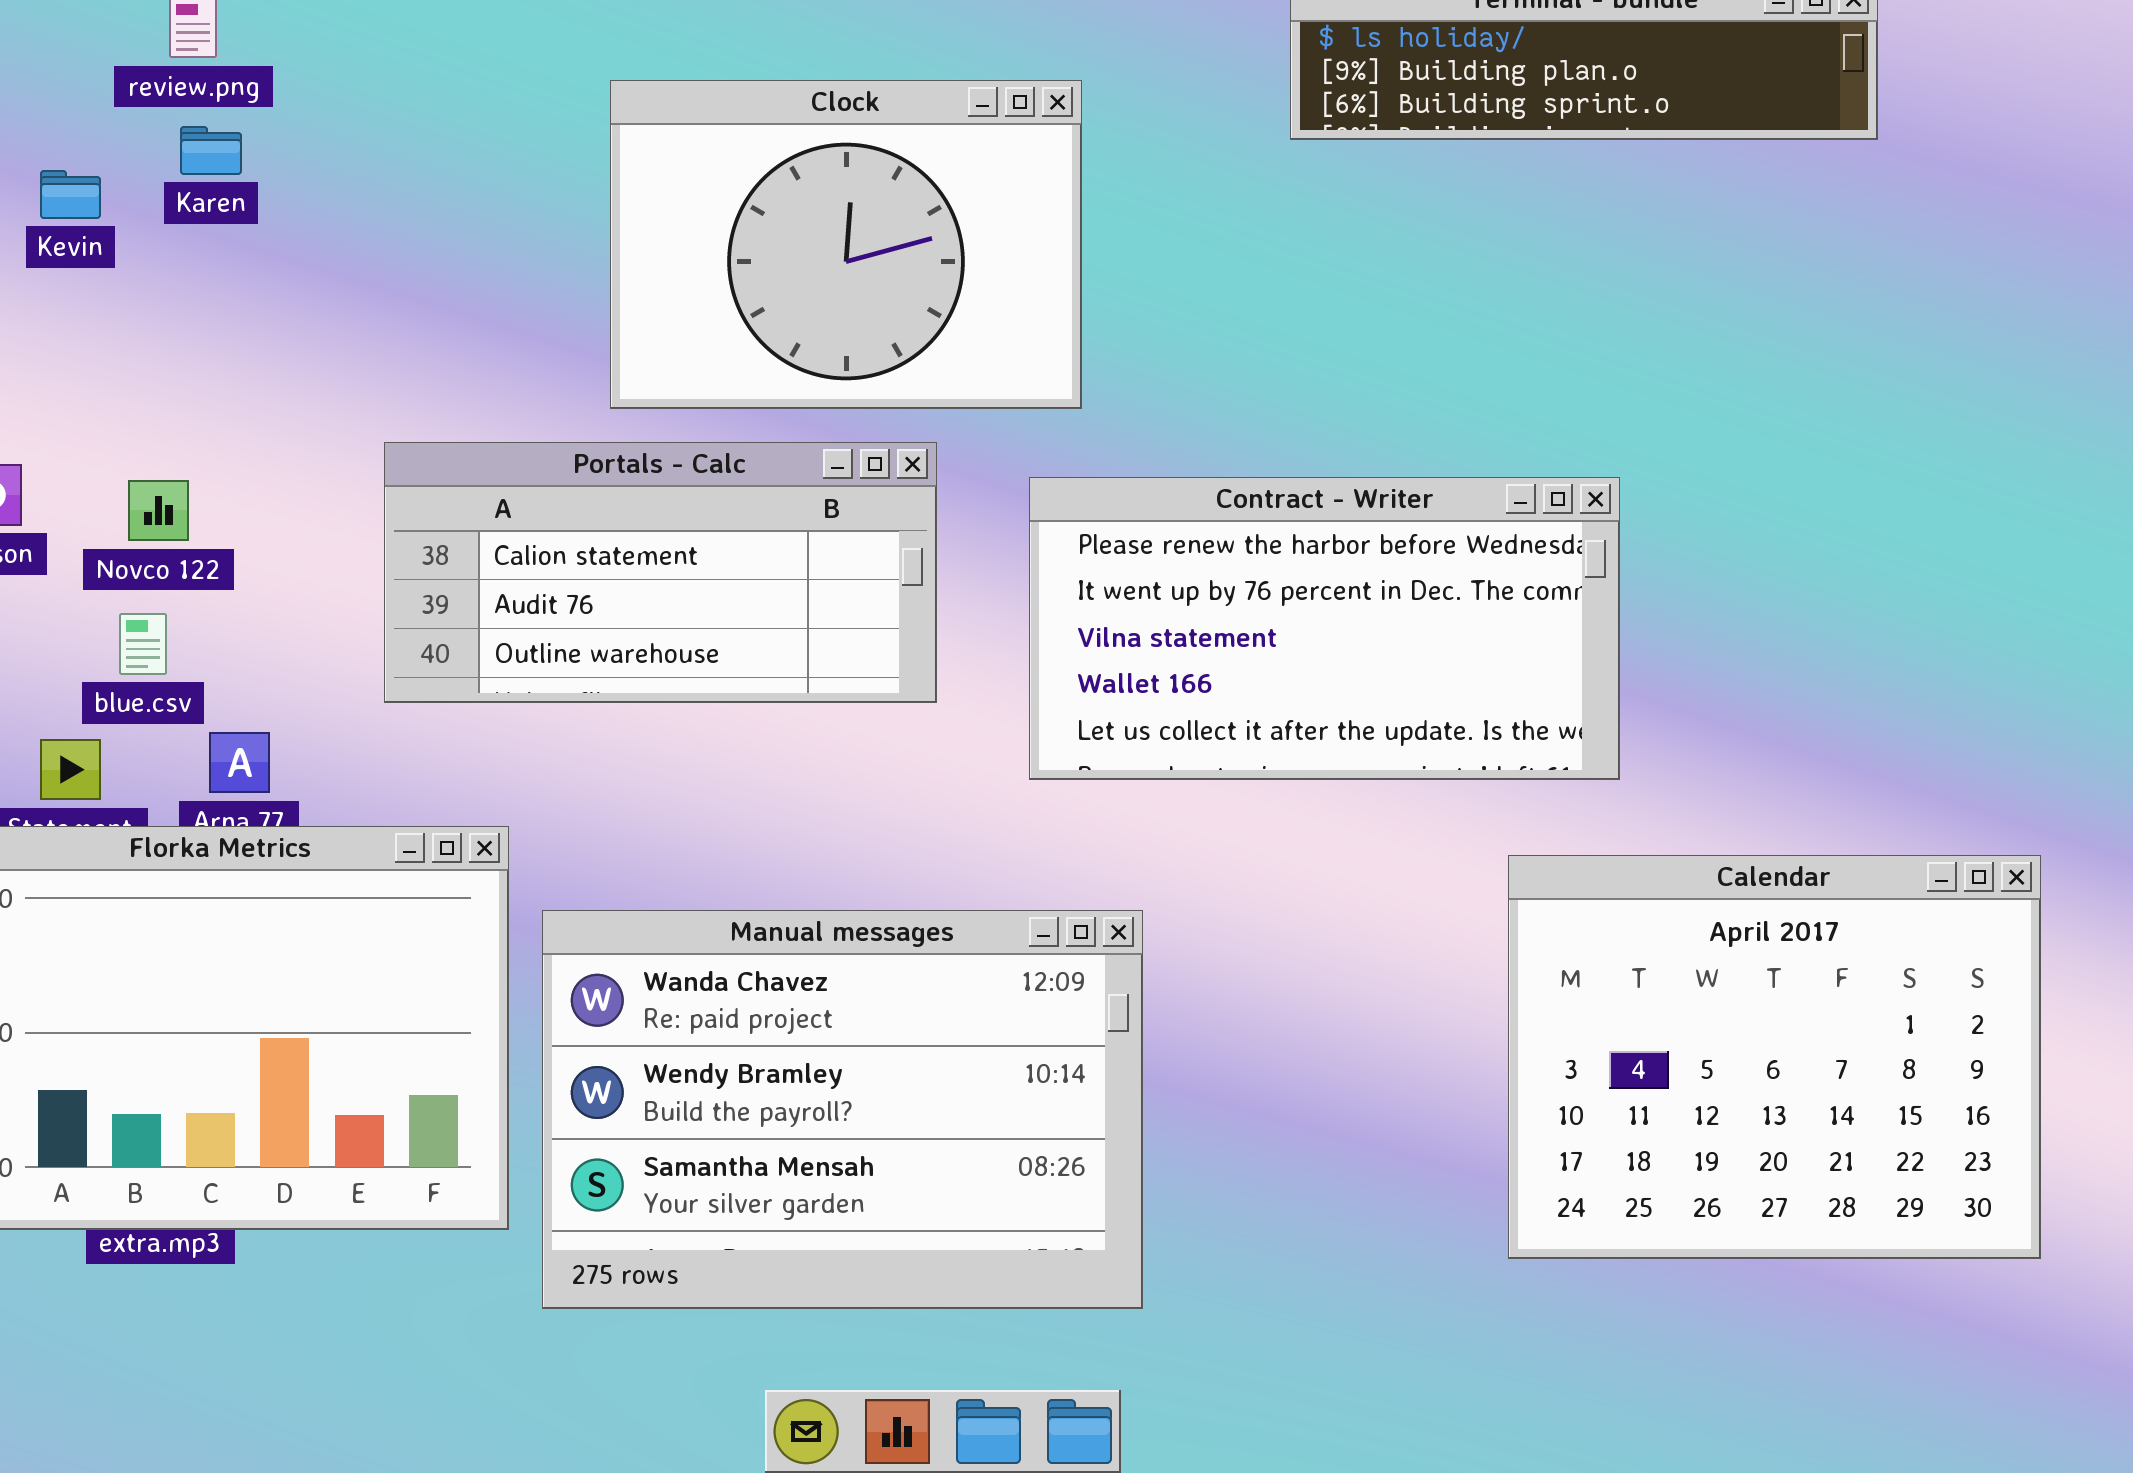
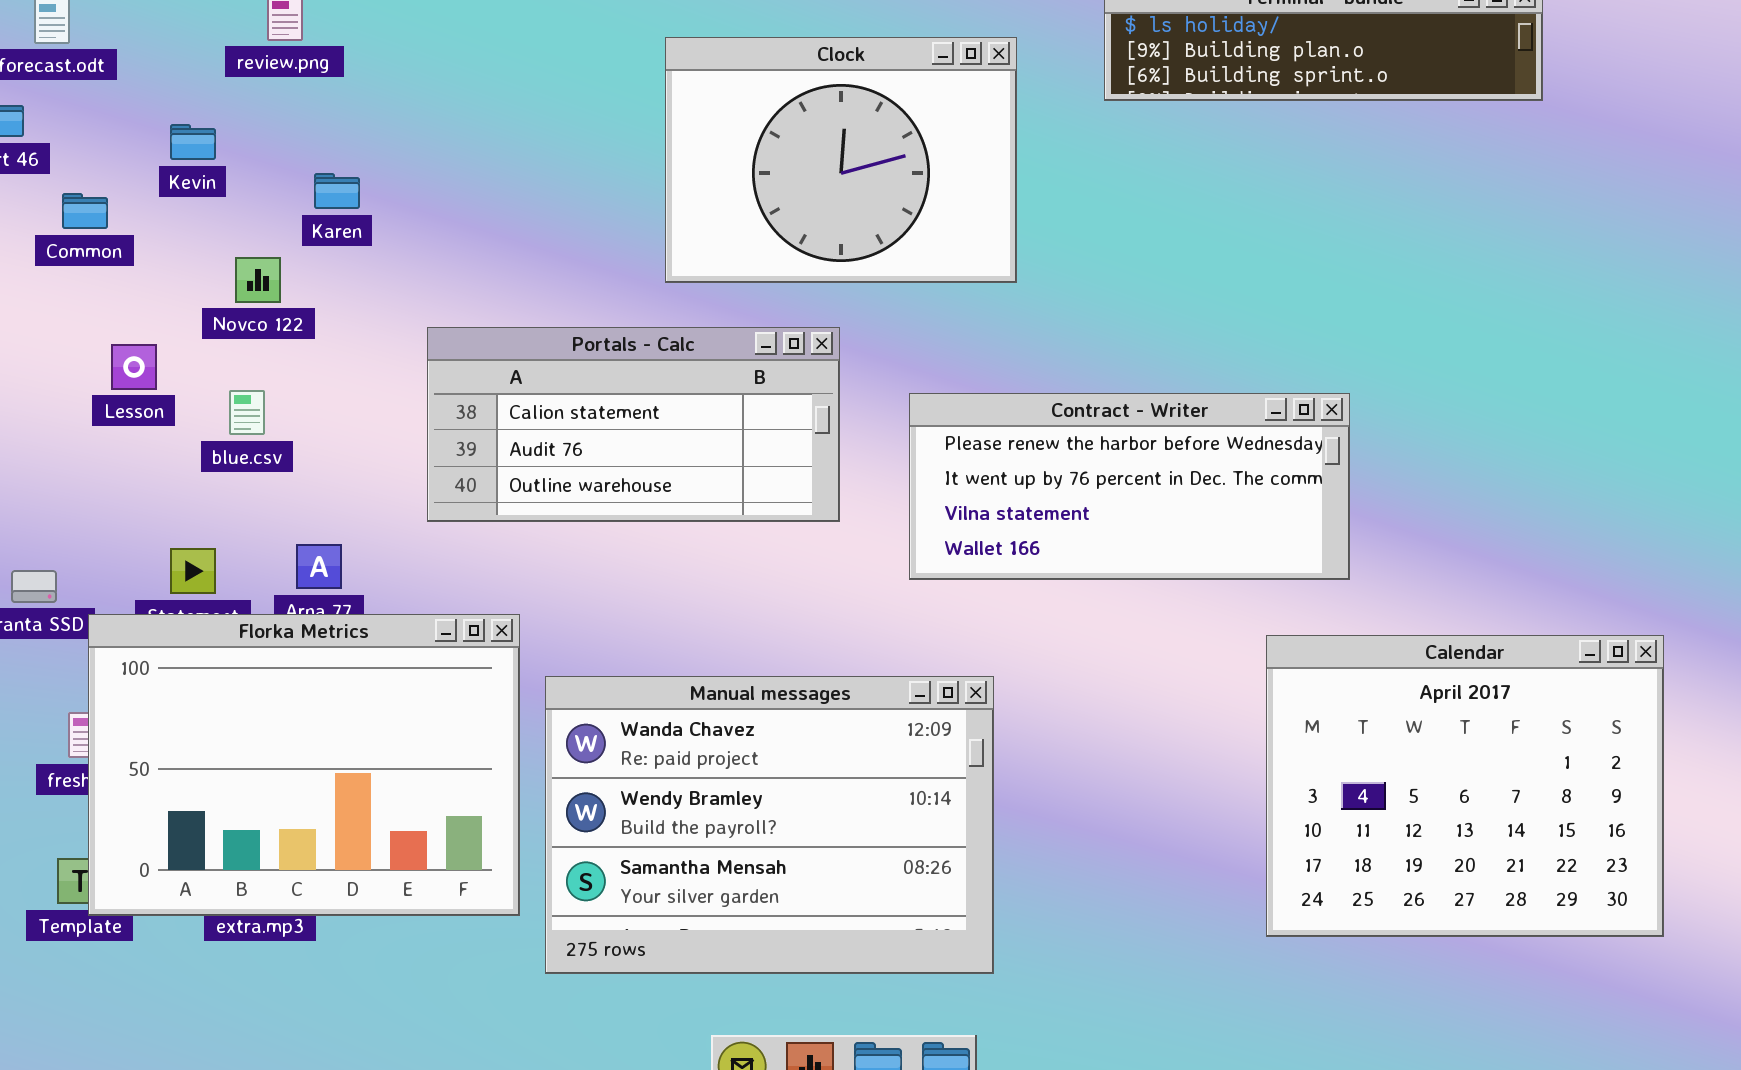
Clock: [610,80,1082,409] -> [665,37,1017,283], moved
Karen: [180,126,242,175] -> [314,173,360,209], moved
Contract - Writer: [1029,477,1620,780] -> [909,393,1350,580], resized
Novco 122: [128,480,189,541] -> [235,257,281,303], moved
blue.csv: [119,613,167,675] -> [229,390,265,435], moved

